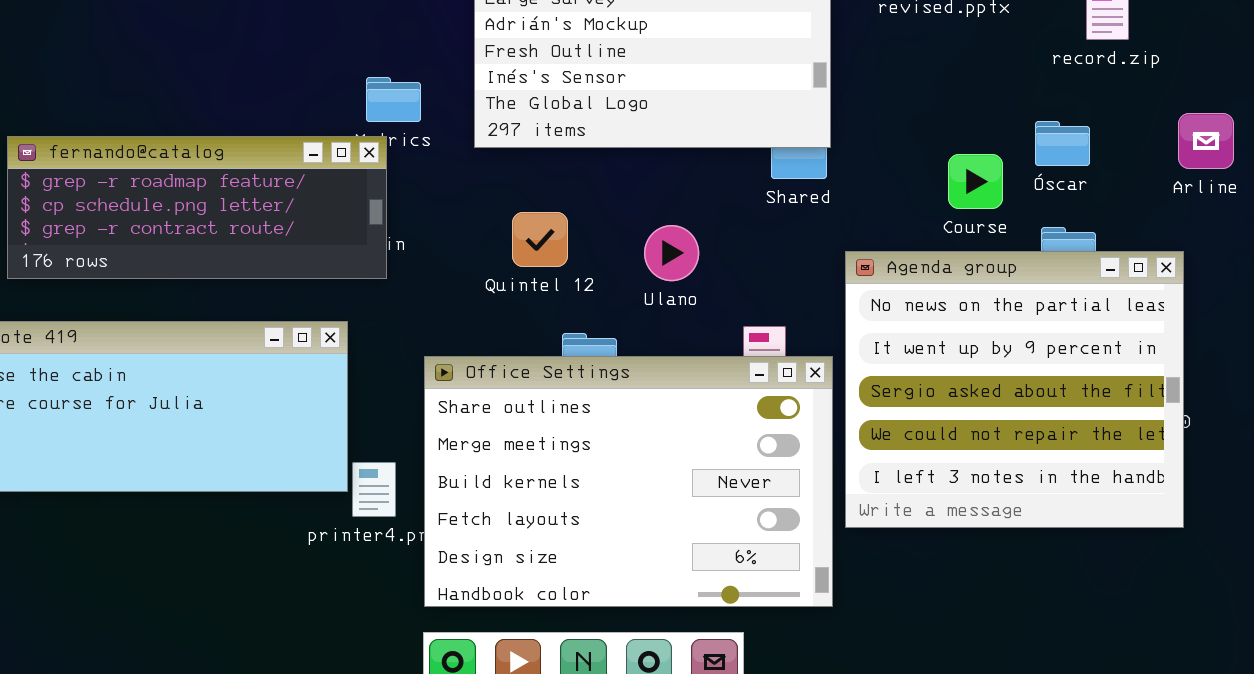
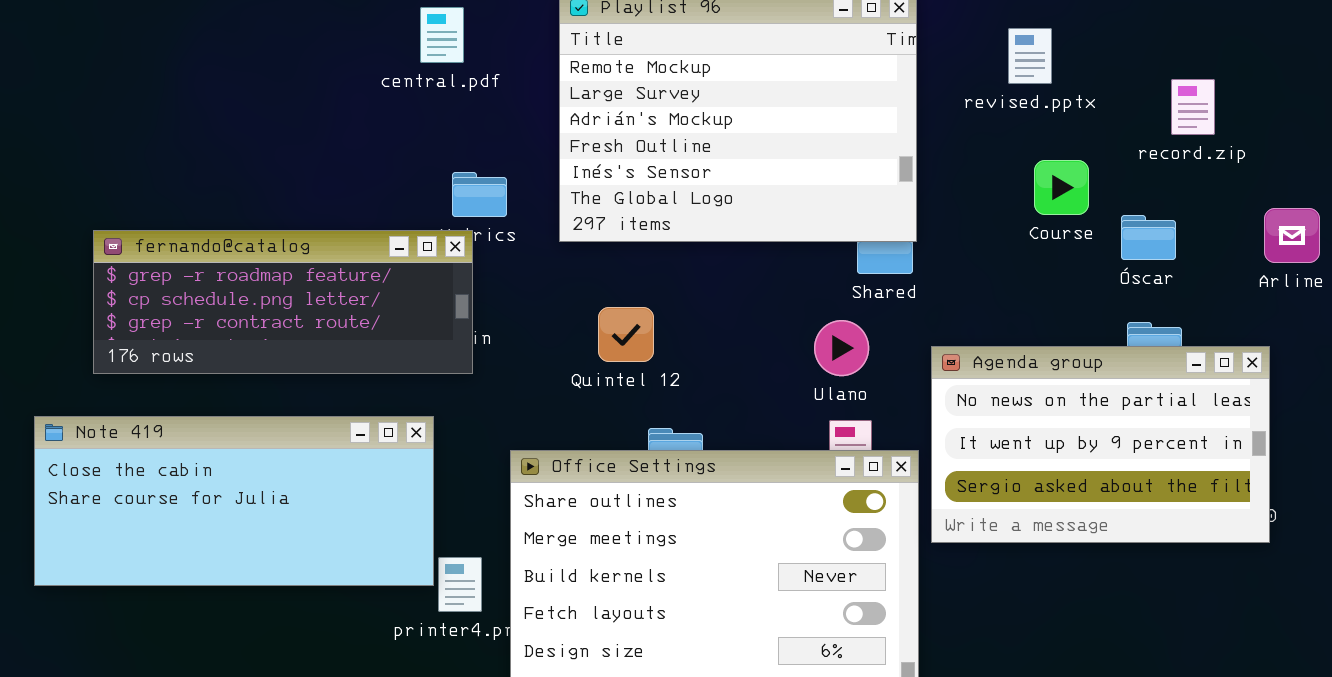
Course: [948,154,1003,209] -> [1034,160,1089,215], moved
Ulano: [644,225,699,281] -> [814,320,869,376], moved
Agenda group: [845,251,1184,528] -> [931,346,1270,543], resized

